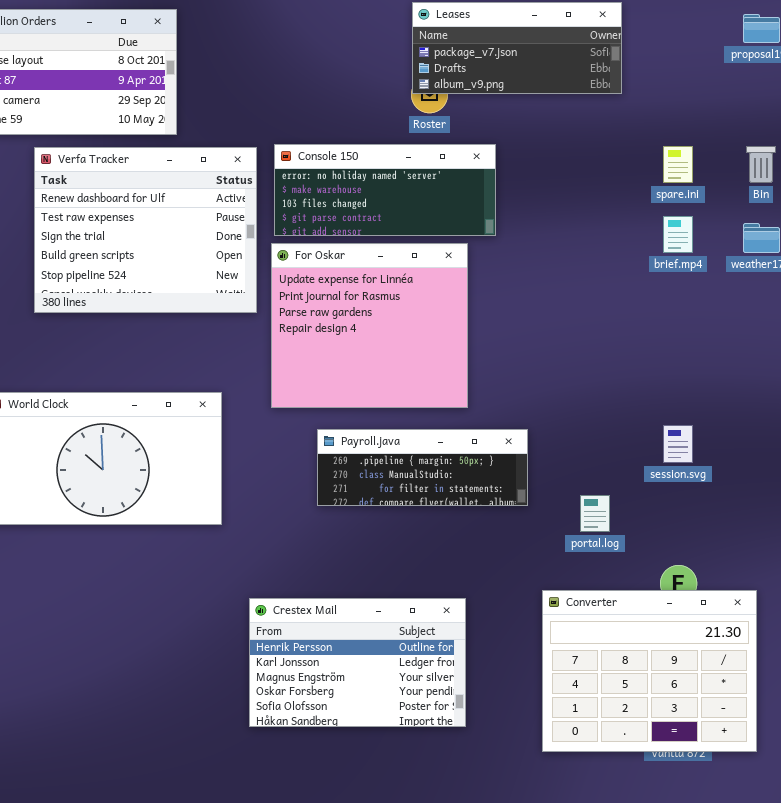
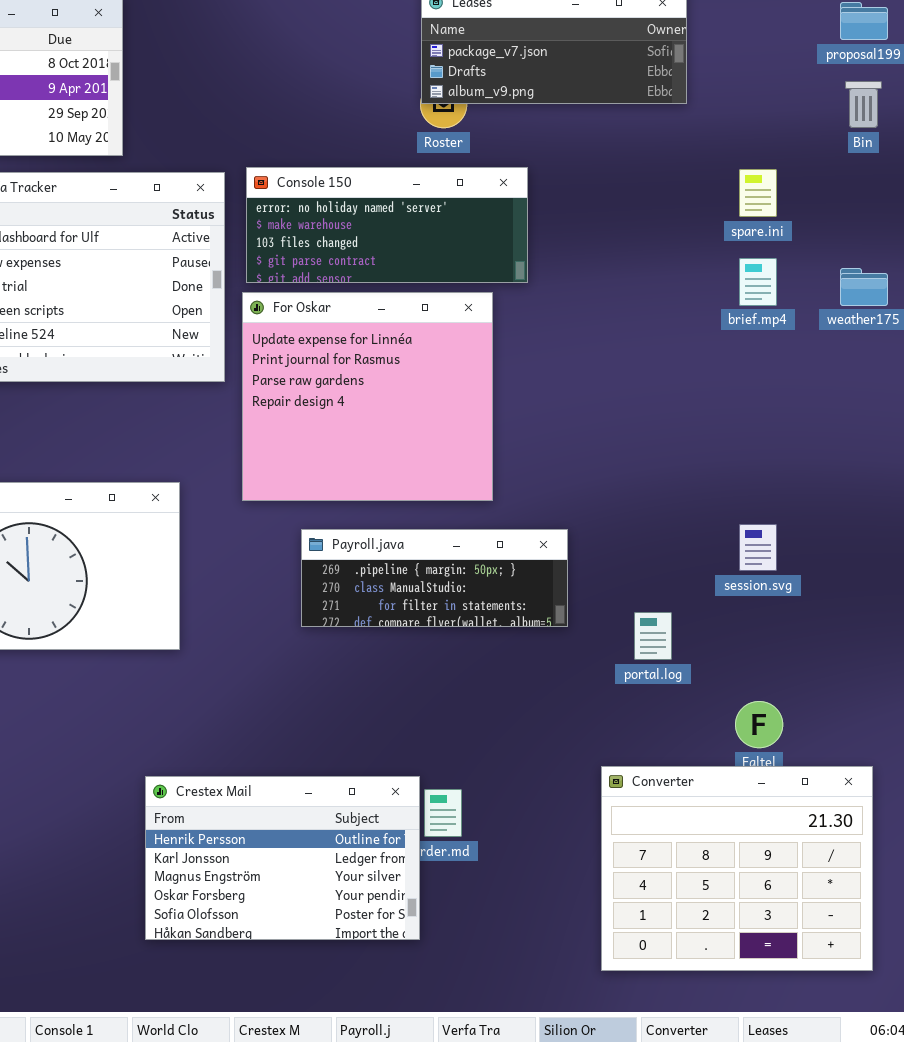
Bin: [746,146,776,183] -> [845,81,882,128], moved
Converter: [542,590,757,752] -> [601,766,873,971], moved
Crestex Mail: [249,598,466,727] -> [145,776,420,940], moved

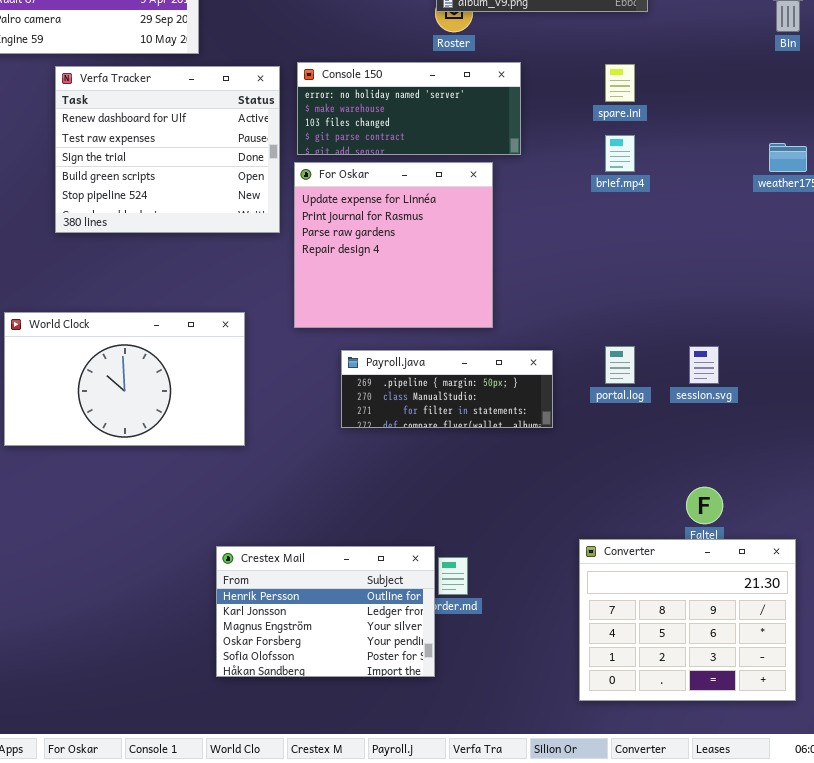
spare.ini: [739,169,777,217] -> [605,64,635,102], moved
brief.mp4: [739,258,777,306] -> [605,135,635,172], moved
portal.log: [634,612,672,660] -> [605,346,635,384], moved

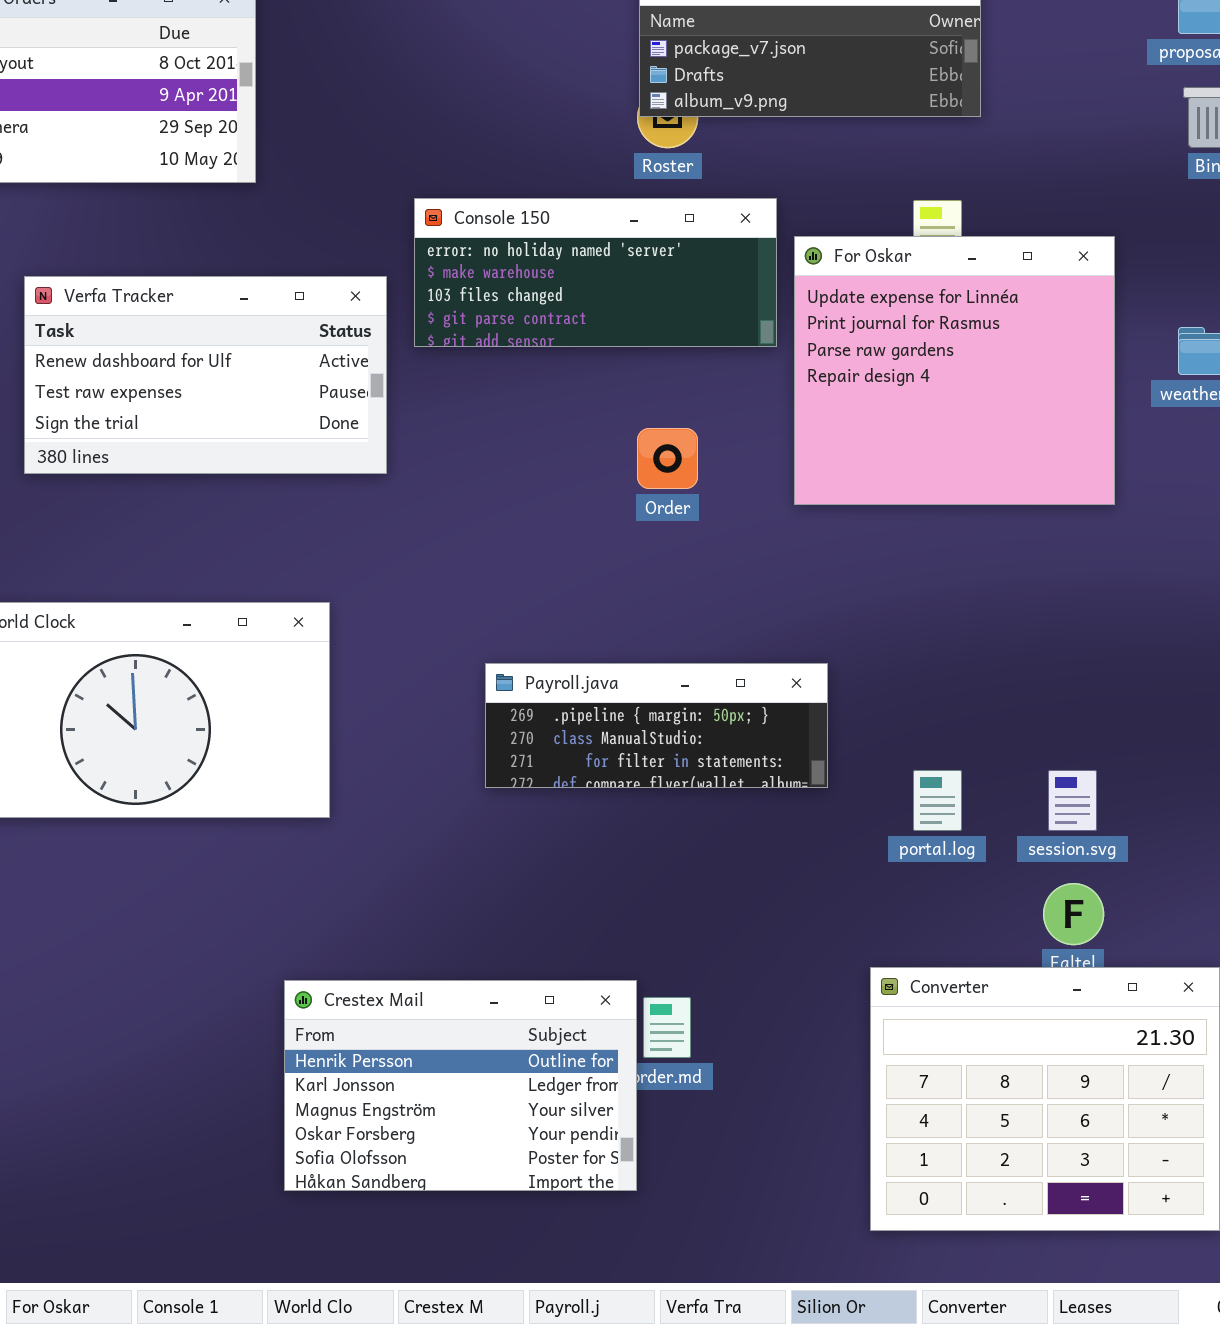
Verfa Tracker: [55,66,280,233] -> [24,276,387,474], resized
For Oskar: [294,162,493,328] -> [794,236,1115,505], moved
portal.log: [605,346,635,384] -> [913,770,962,831], moved
session.svg: [689,346,719,384] -> [1048,770,1097,831], moved

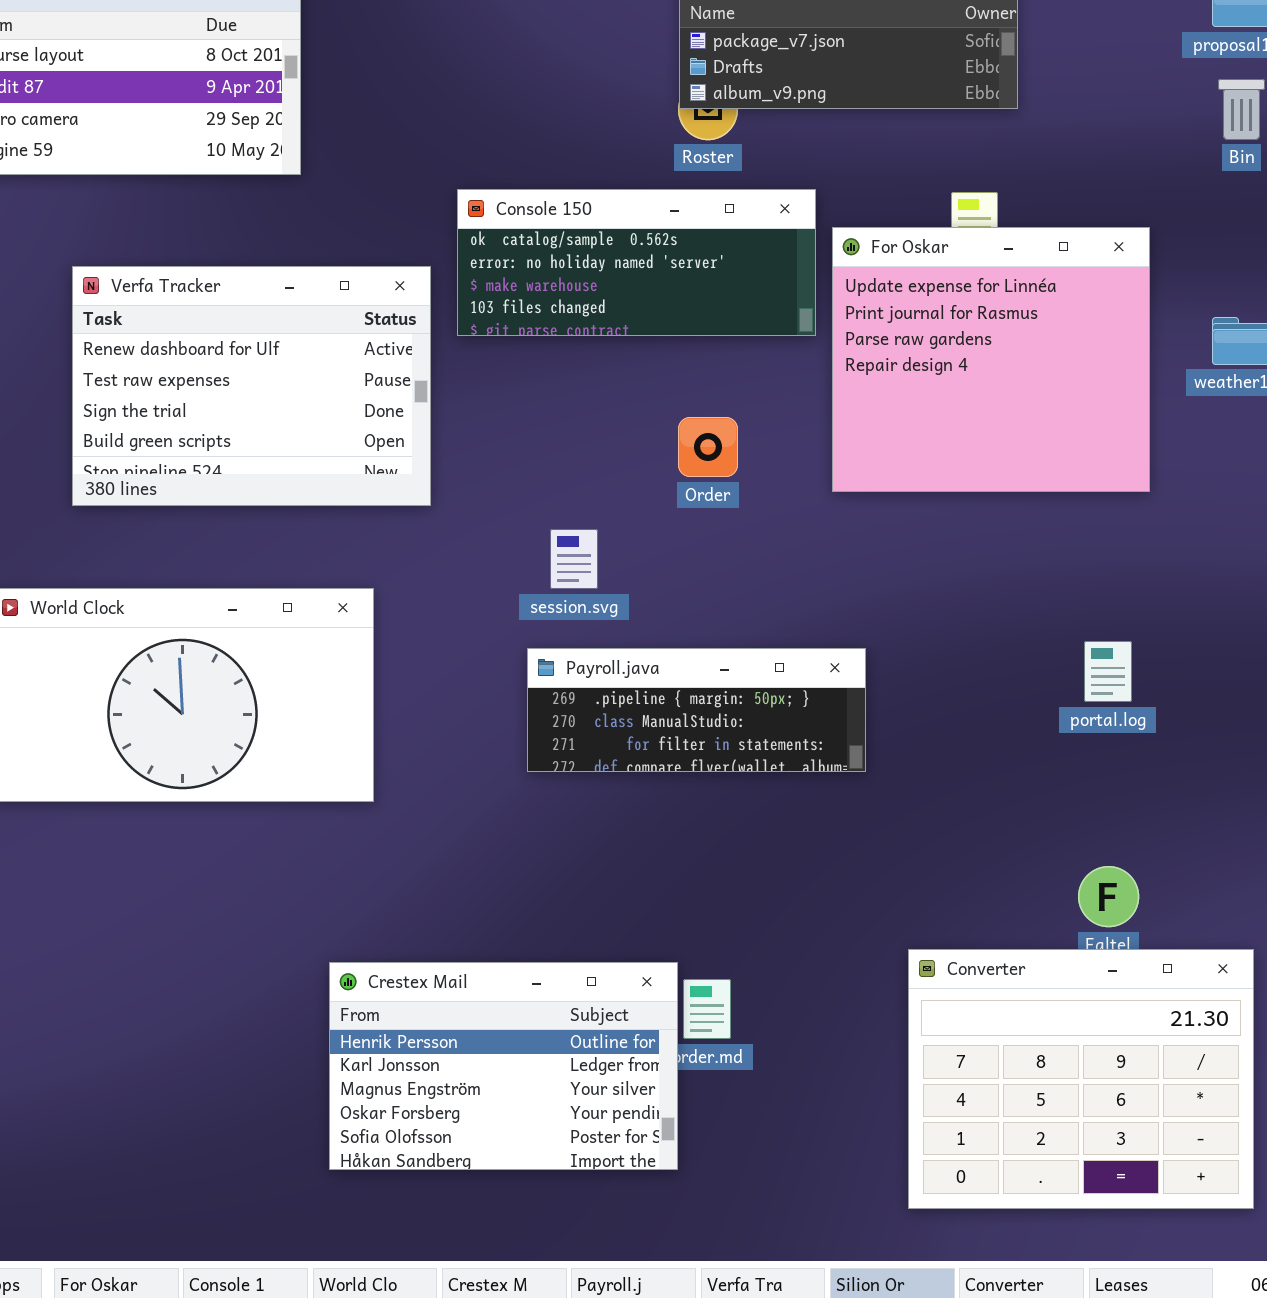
Console 150: [414,198,777,347] -> [457,189,816,336], scrolled up 1 row
Verfa Tracker: [24,276,387,474] -> [72,266,431,506], resized
portal.log: [913,770,962,831] -> [1084,641,1132,702], moved
session.svg: [1048,770,1097,831] -> [550,529,598,589], moved

